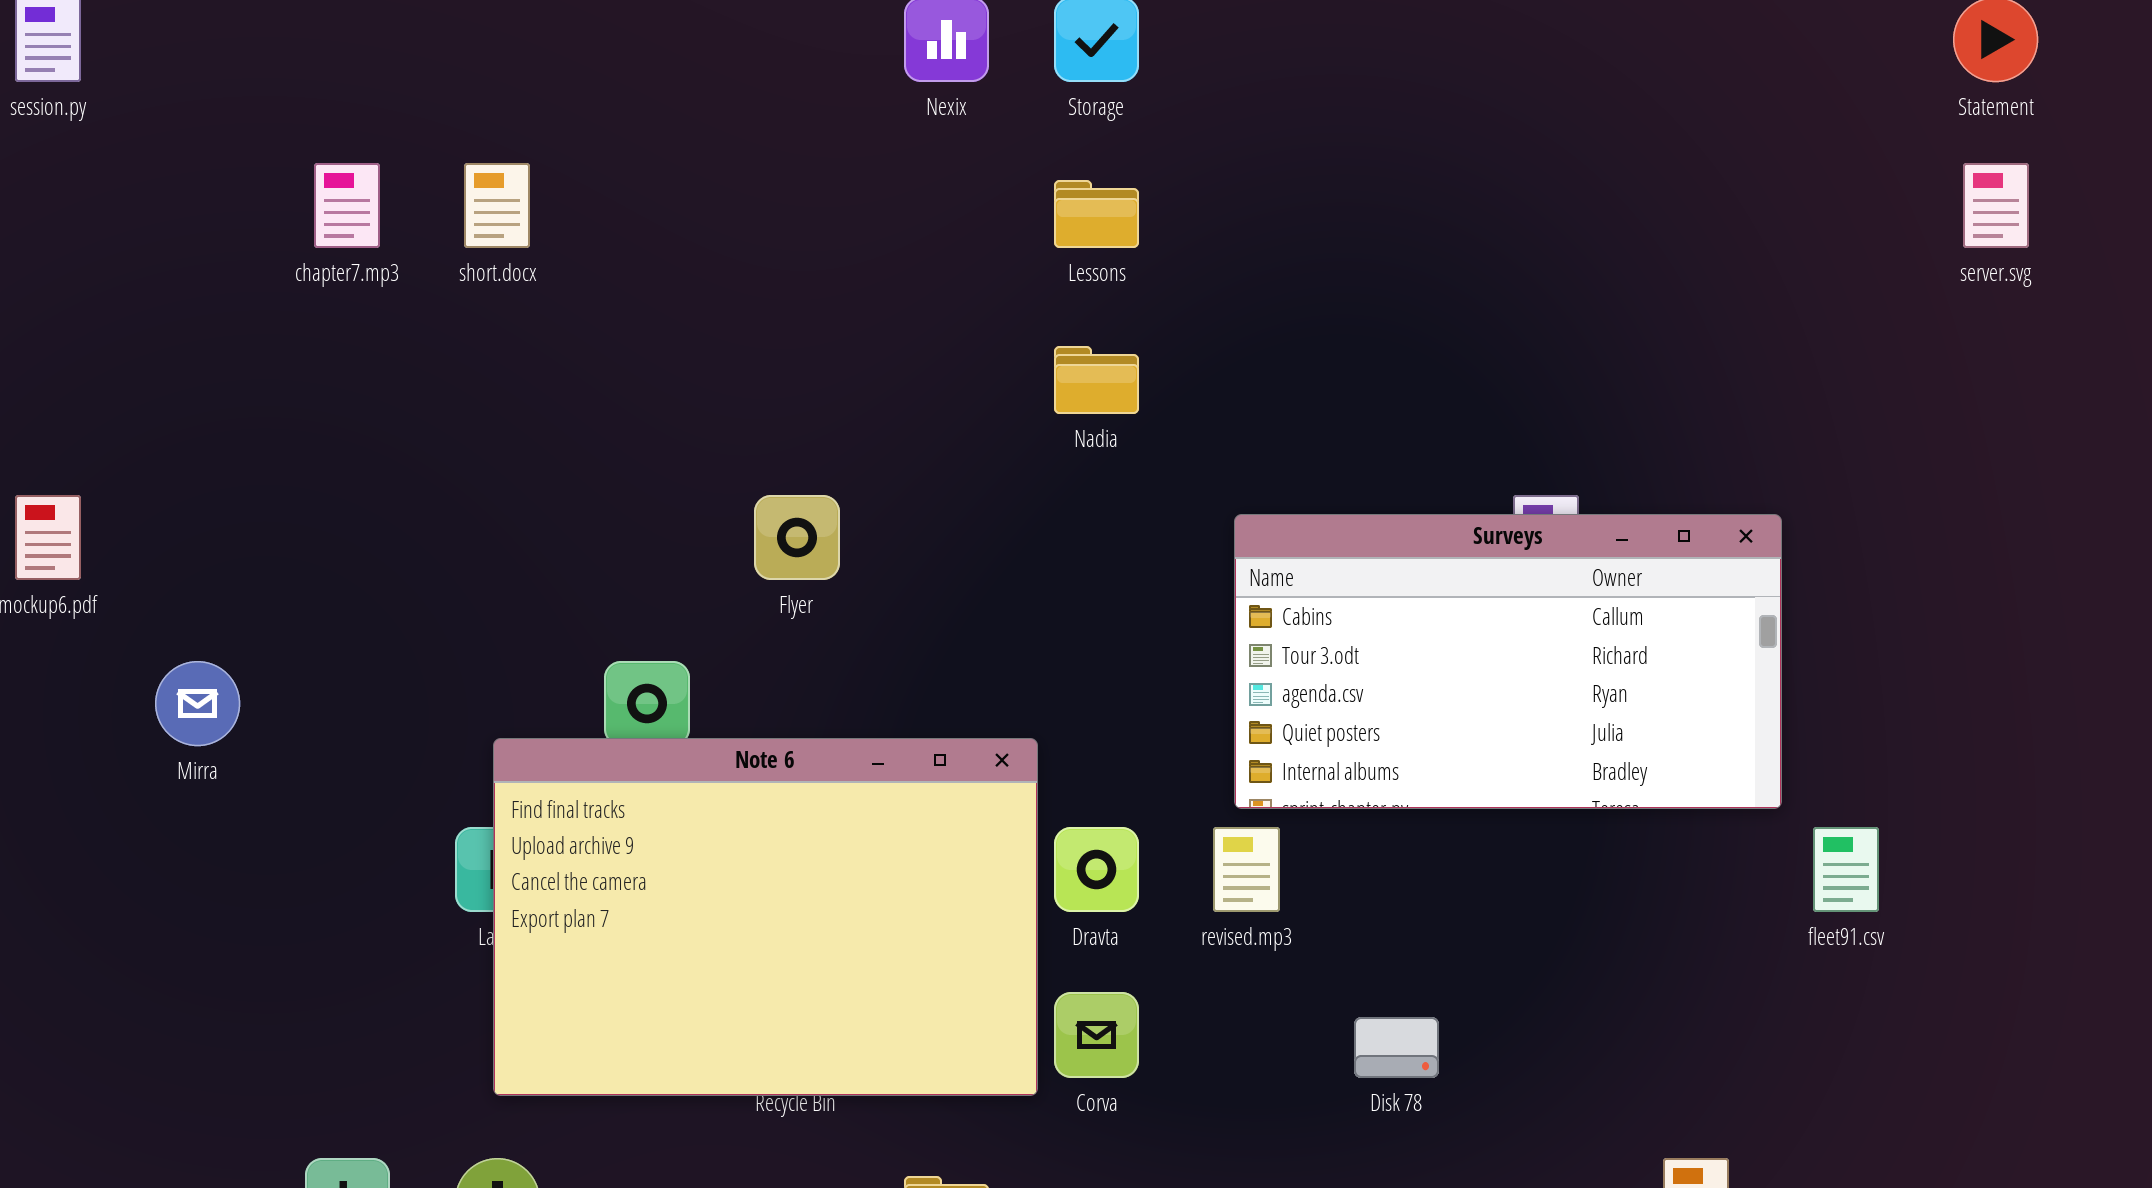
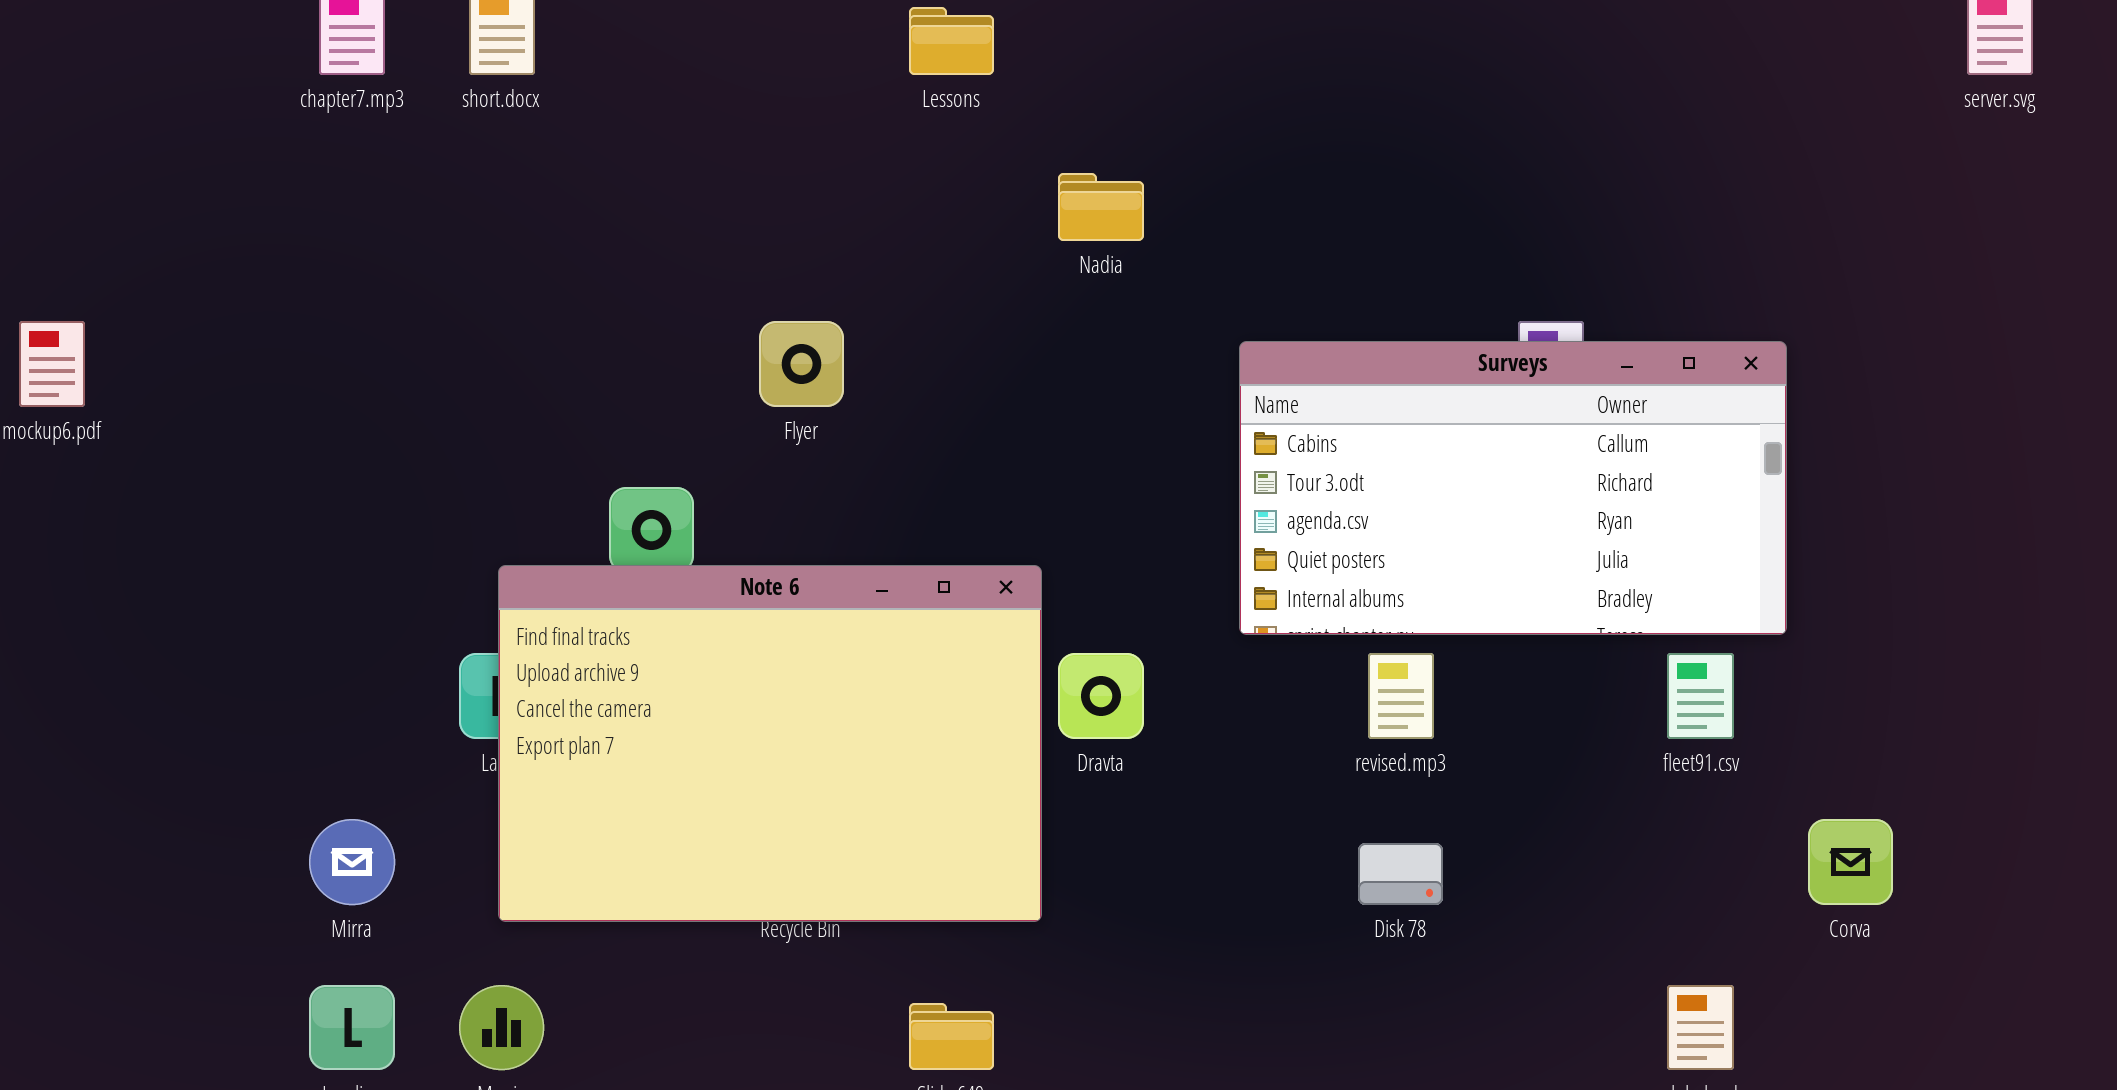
Lessons: [1054,180,1139,248] -> [909,7,994,75], moved
Mirra: [155,661,240,746] -> [309,819,395,905], moved
revised.mp3: [1213,827,1280,912] -> [1368,653,1434,739], moved
fleet91.csv: [1813,827,1879,912] -> [1667,653,1734,739], moved
Corva: [1054,992,1139,1078] -> [1808,819,1893,905], moved

